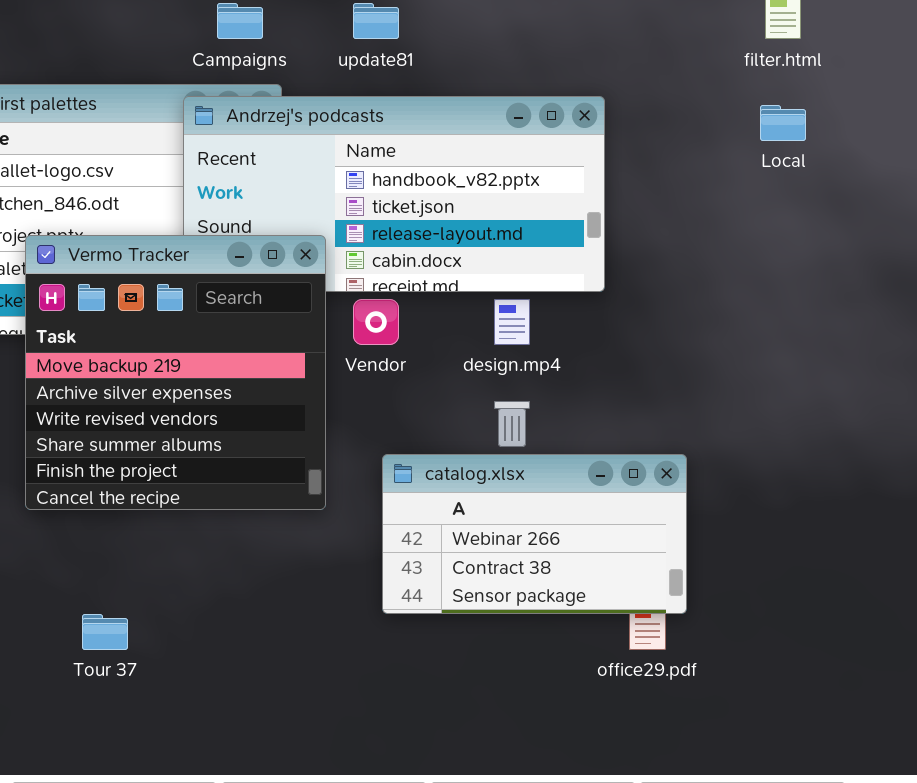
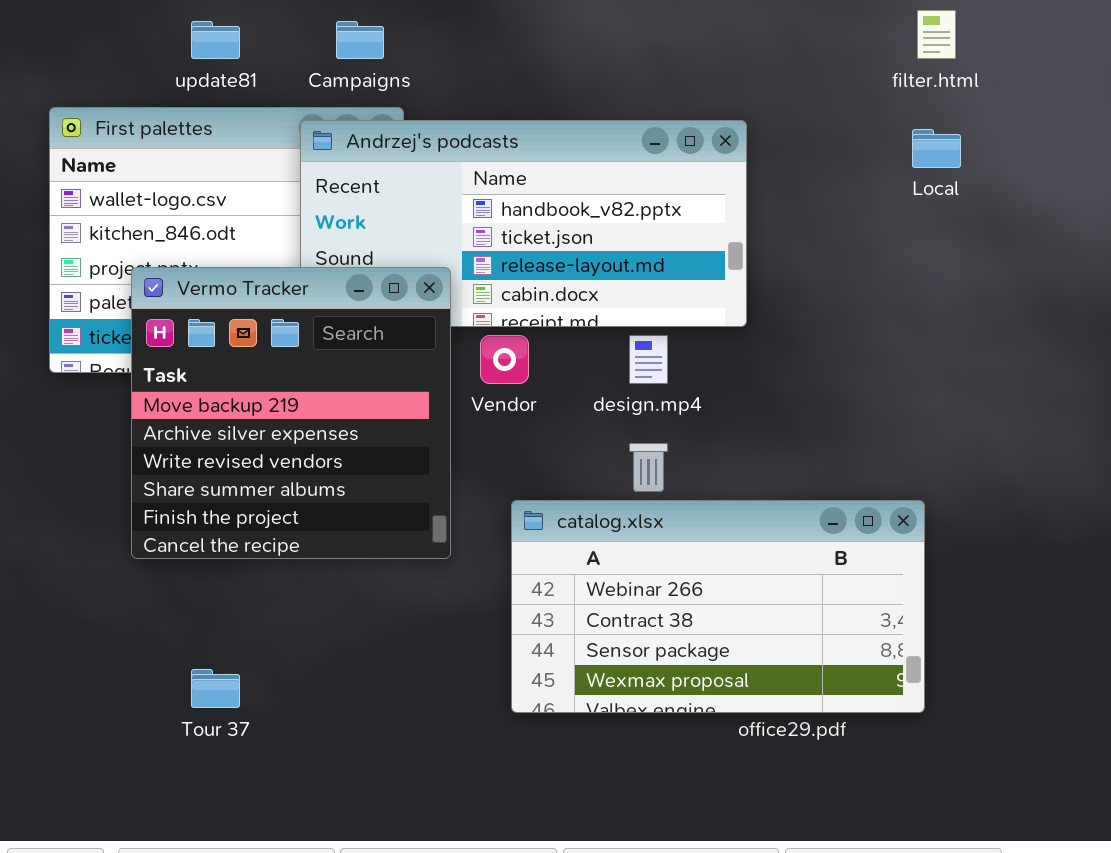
update81: [353,3,399,39] -> [191,21,240,59], moved
catalog.xlsx: [382,454,687,614] -> [511,500,925,713], resized

